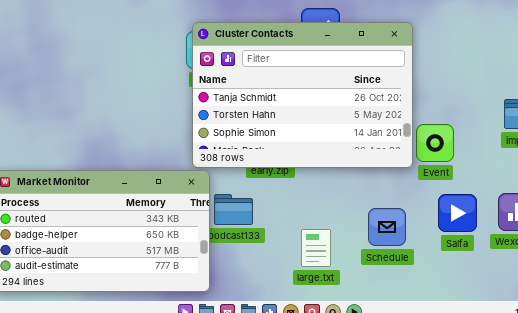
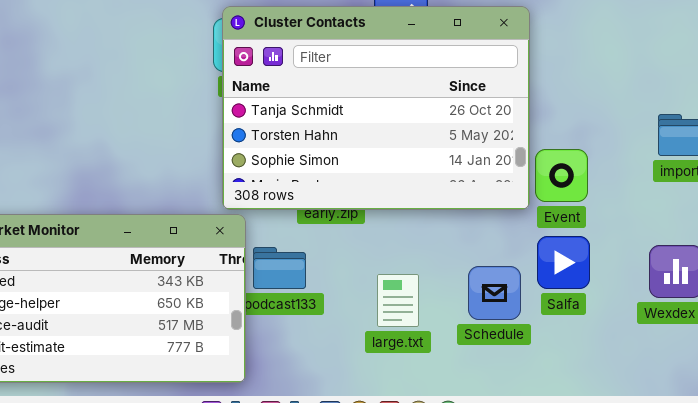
Salfa: [438,194,477,232] -> [537,236,590,289], moved
large.txt: [301,229,331,267] -> [377,274,419,327], moved

